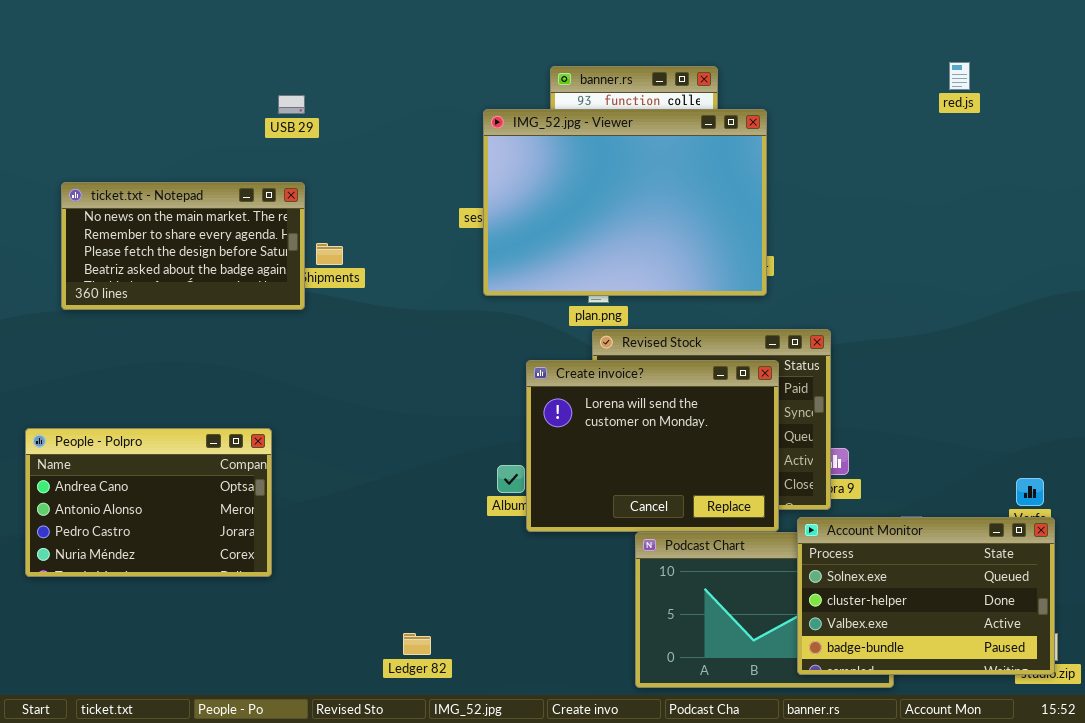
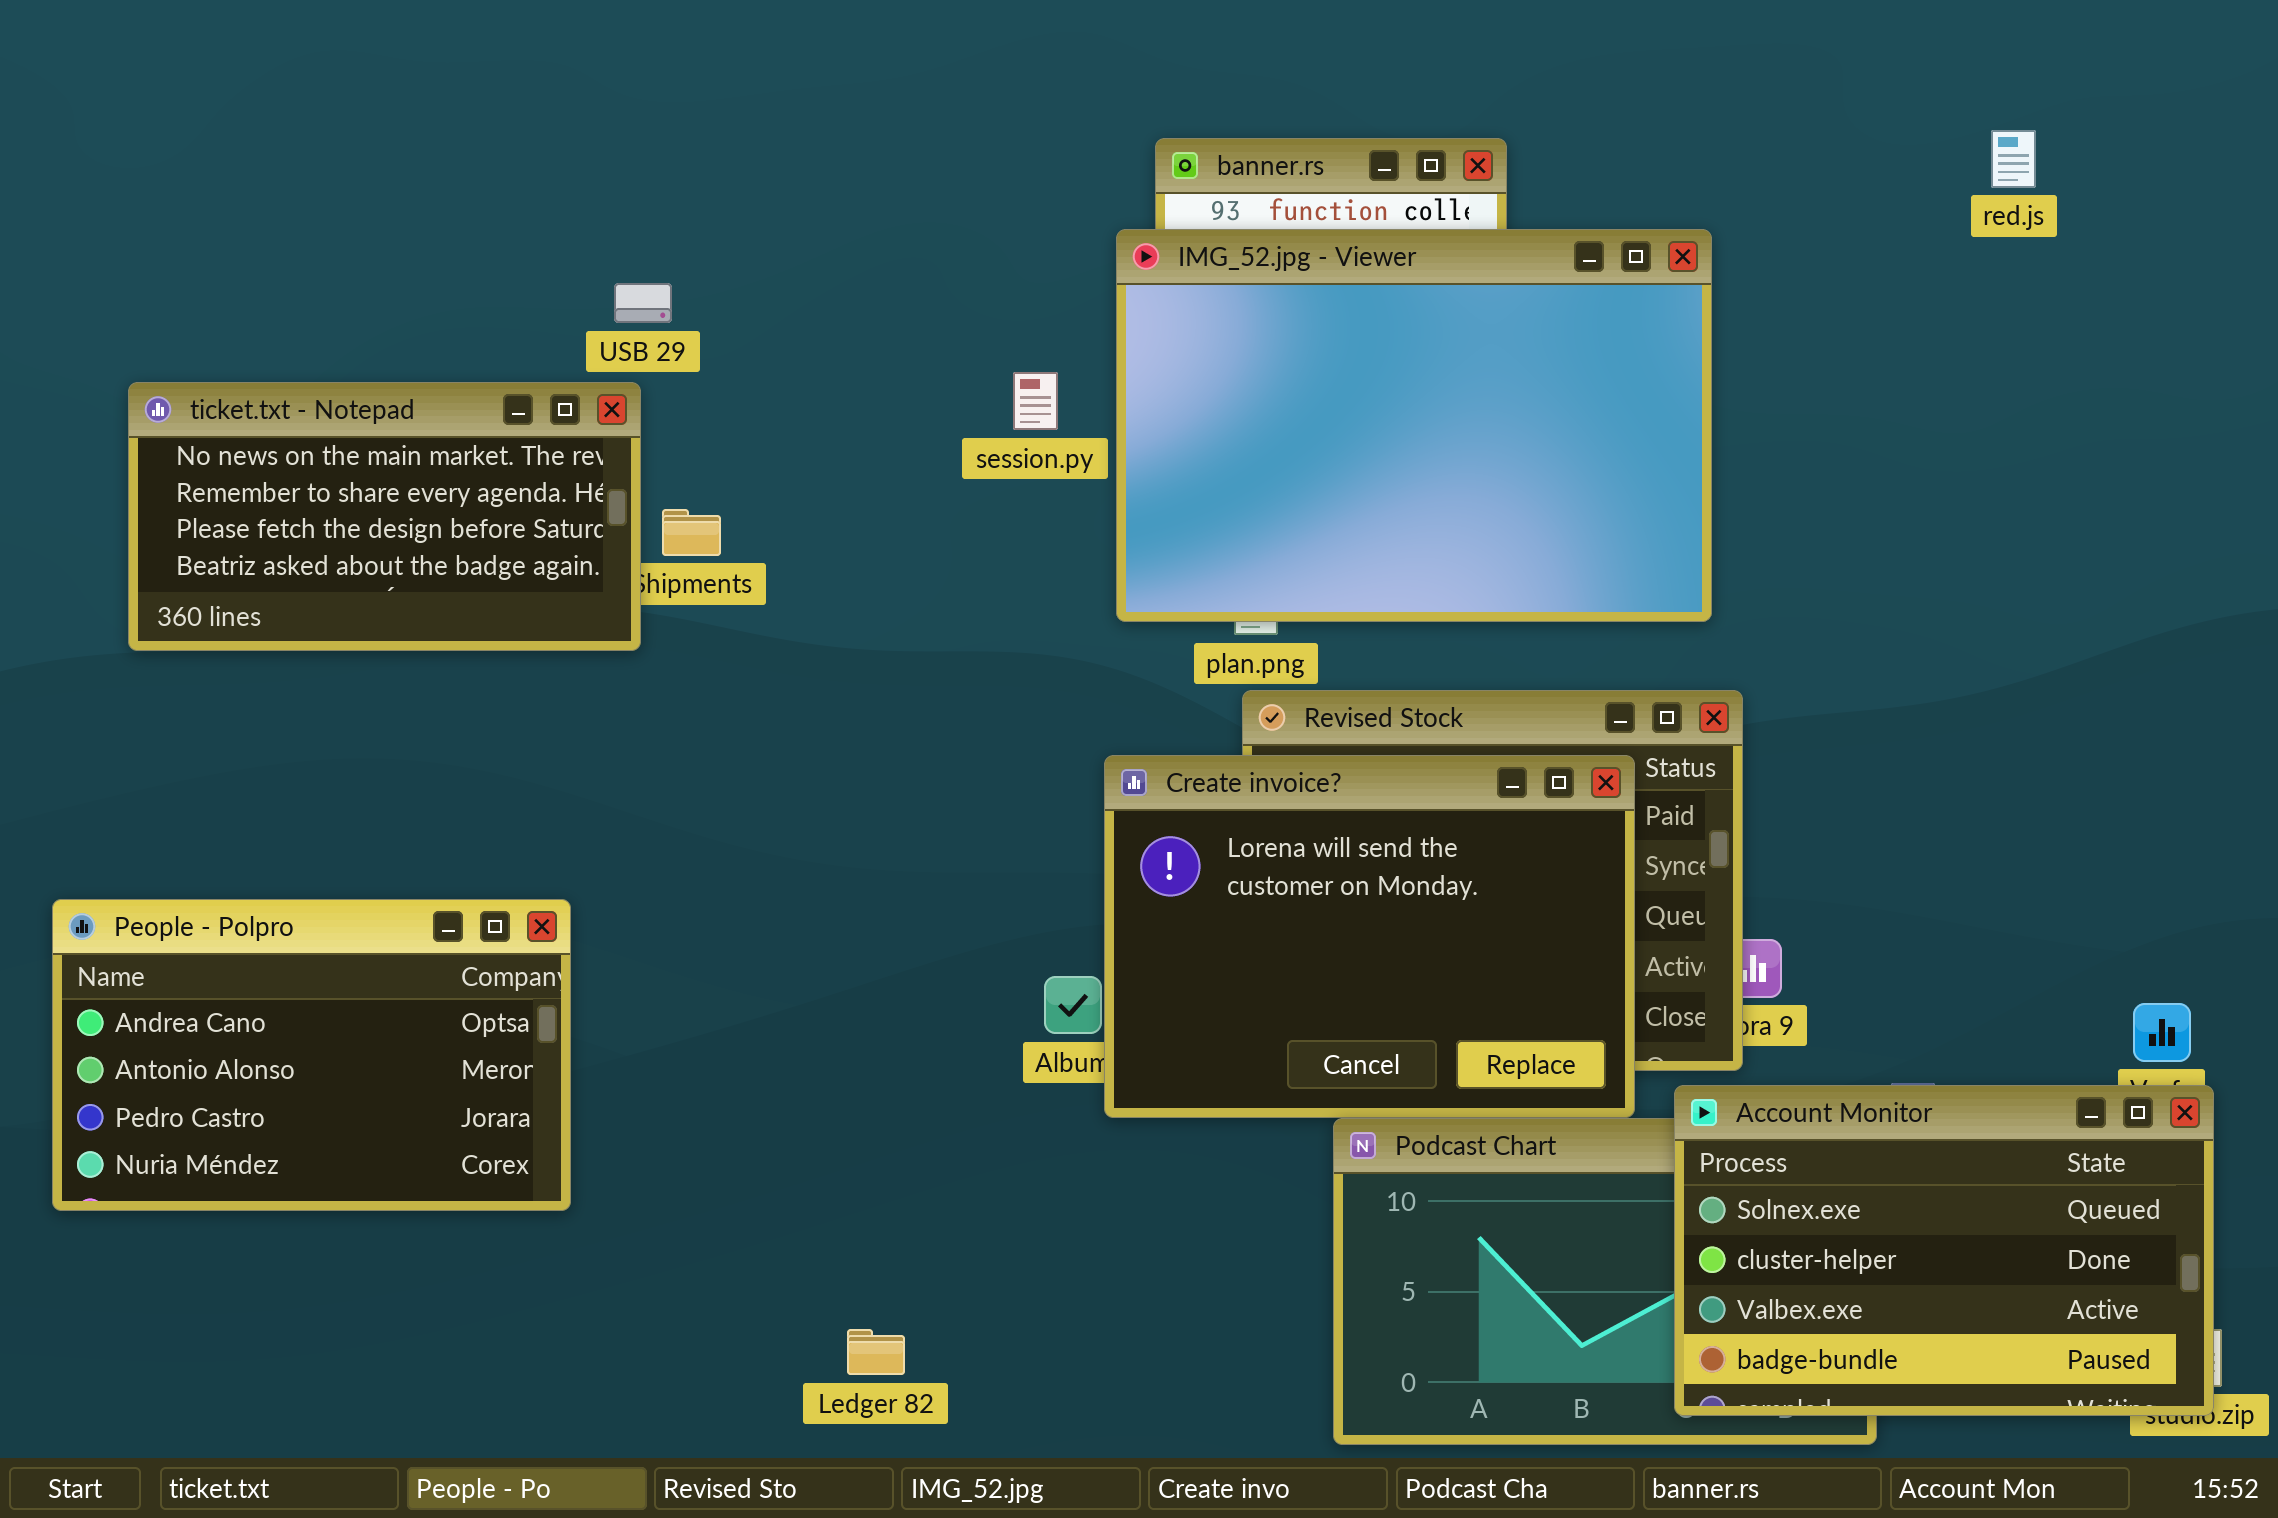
USB 29: [278,95,305,114] -> [614,283,672,323], moved
IMG_52.jpg - Viewer: [483,109,767,296] -> [1116,229,1712,622], moved

